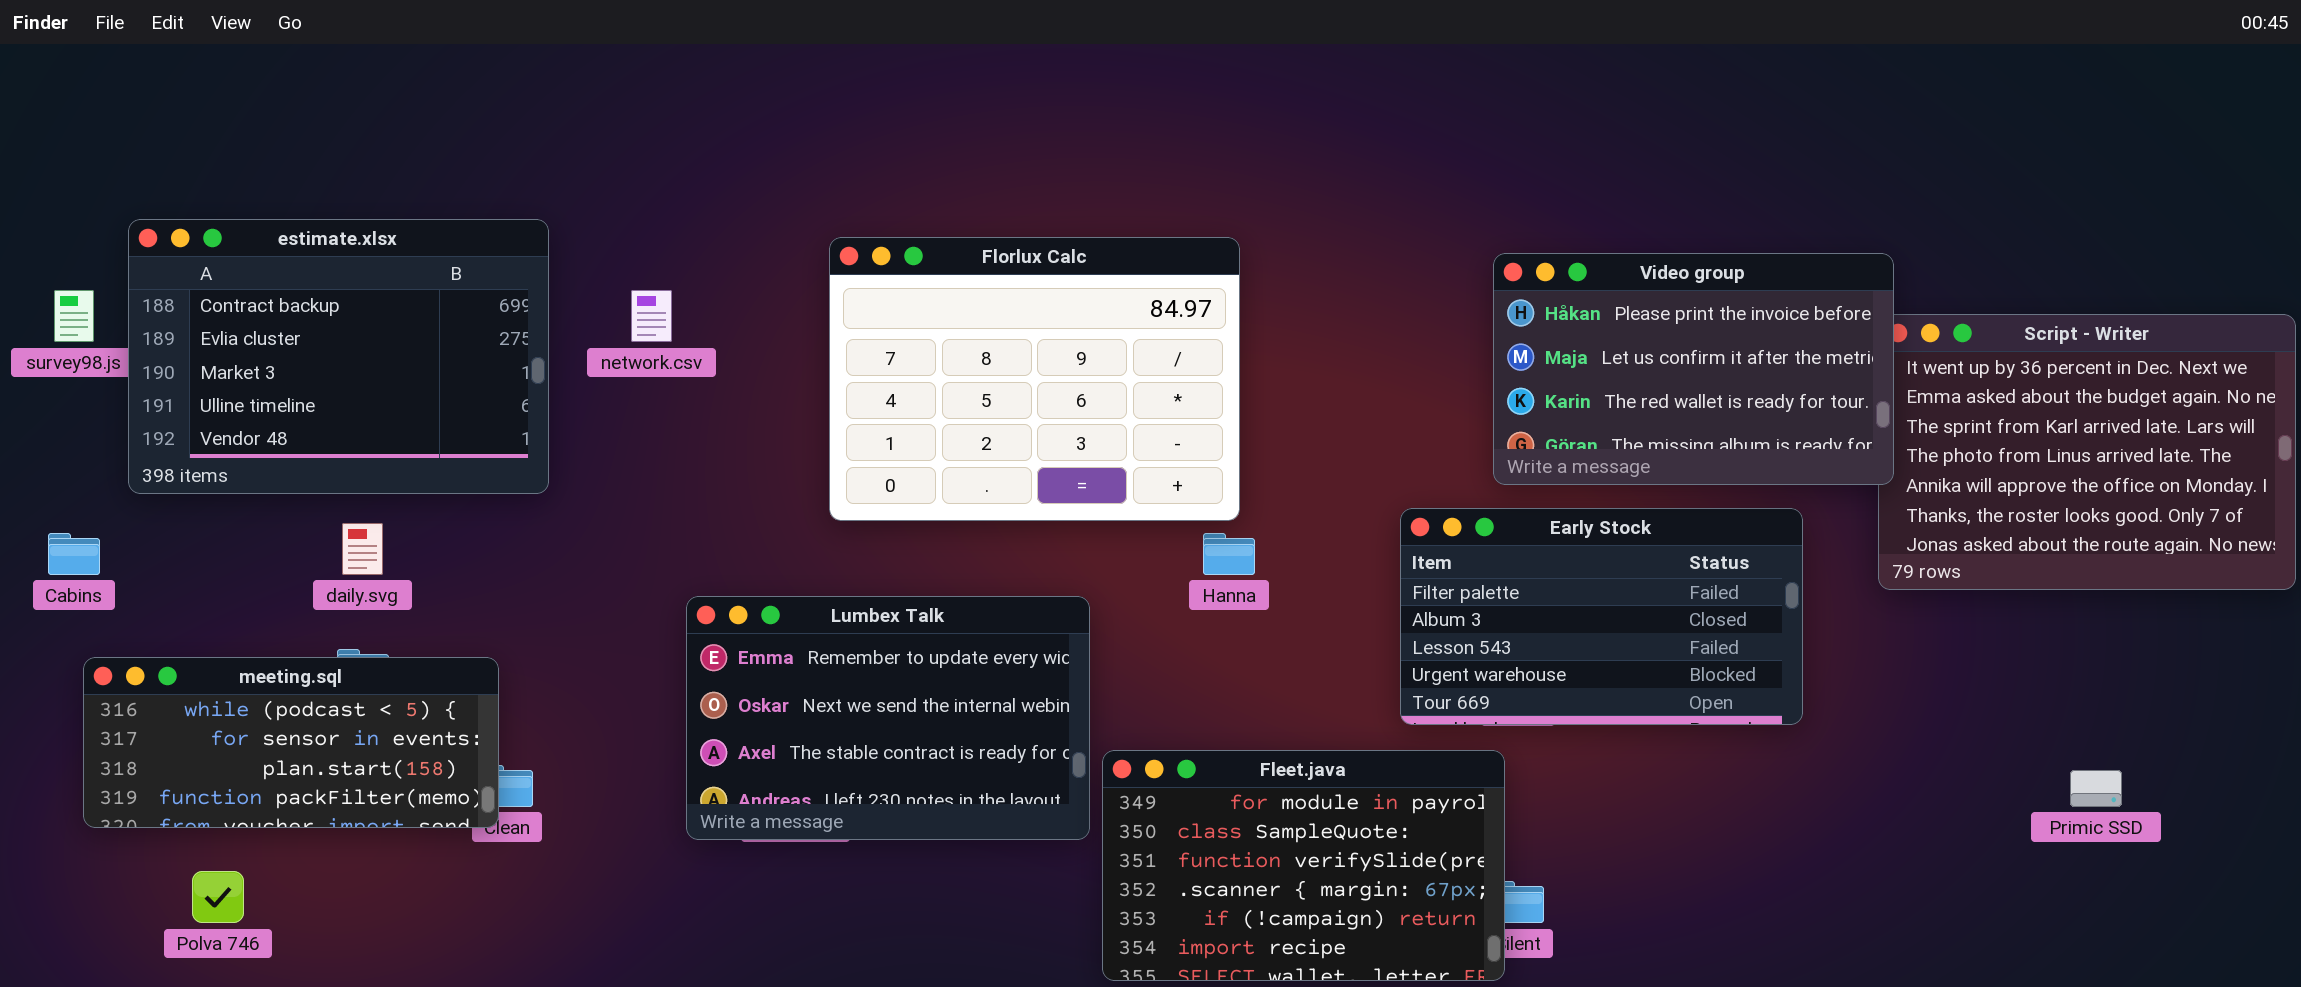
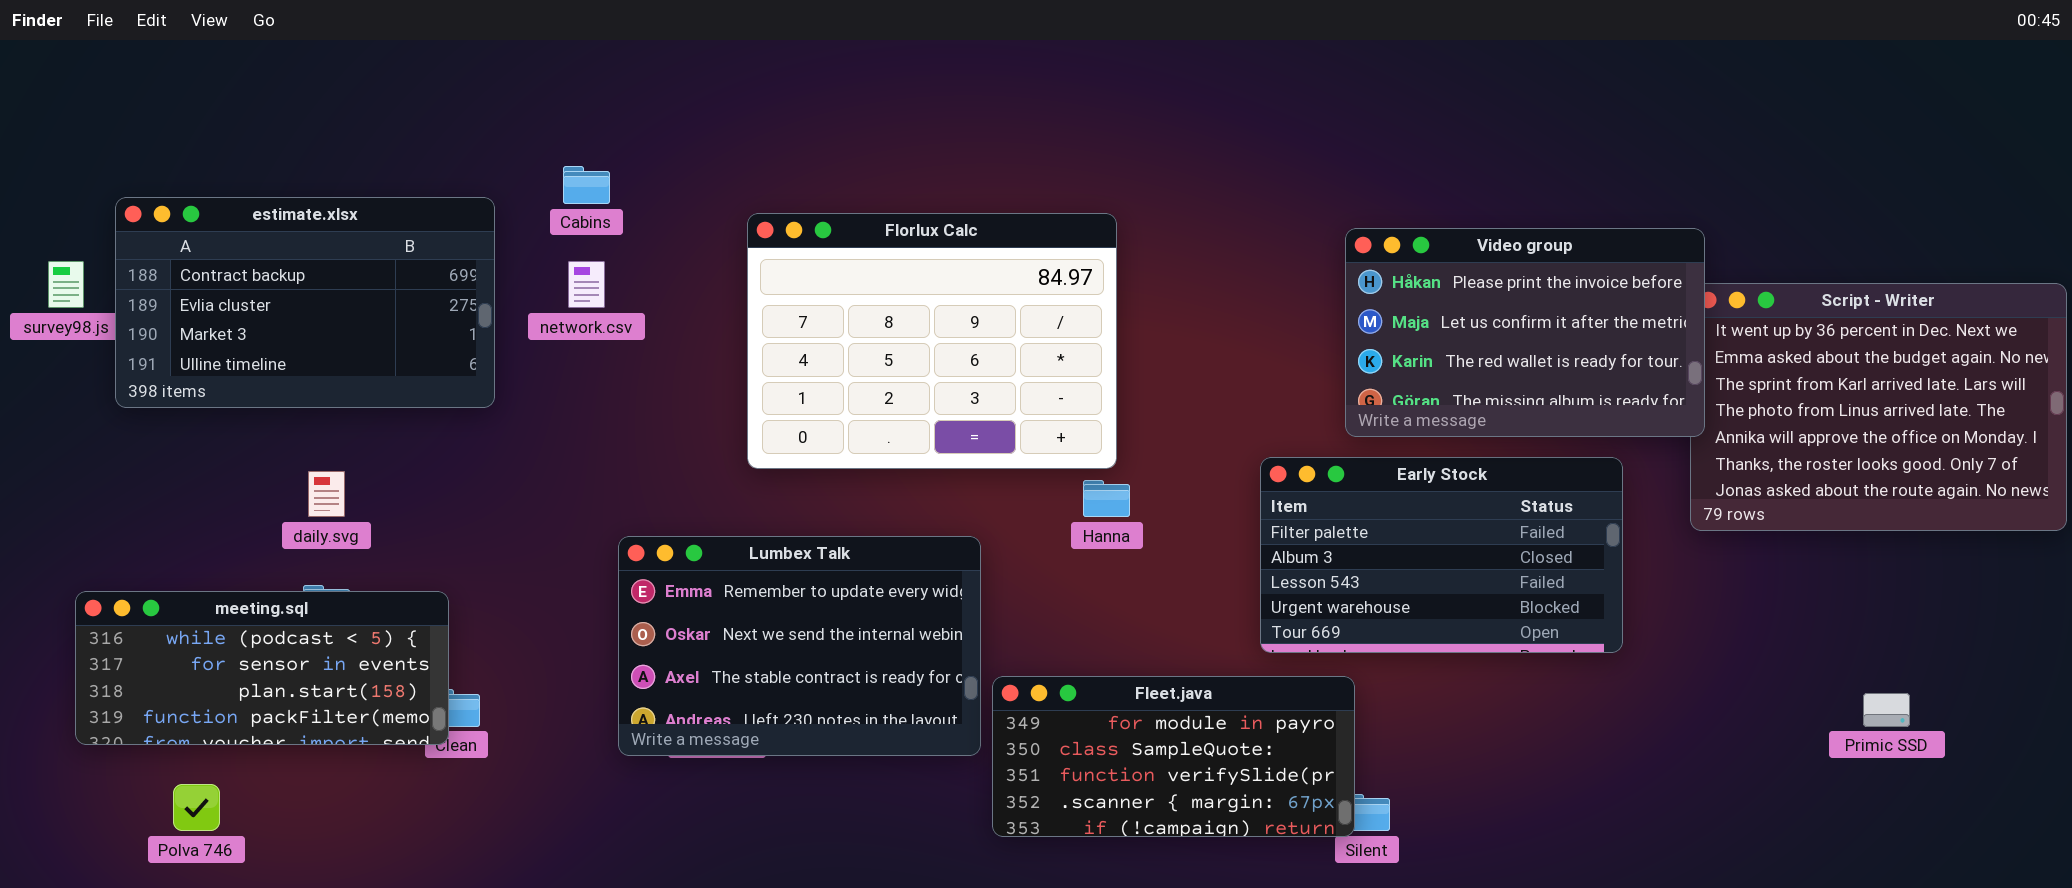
estimate.xlsx: [128,219,549,494] -> [115,197,495,408], resized
Cabins: [48,533,100,575] -> [563,166,610,204], moved
Fleet.java: [1102,750,1505,981] -> [992,676,1355,837], resized

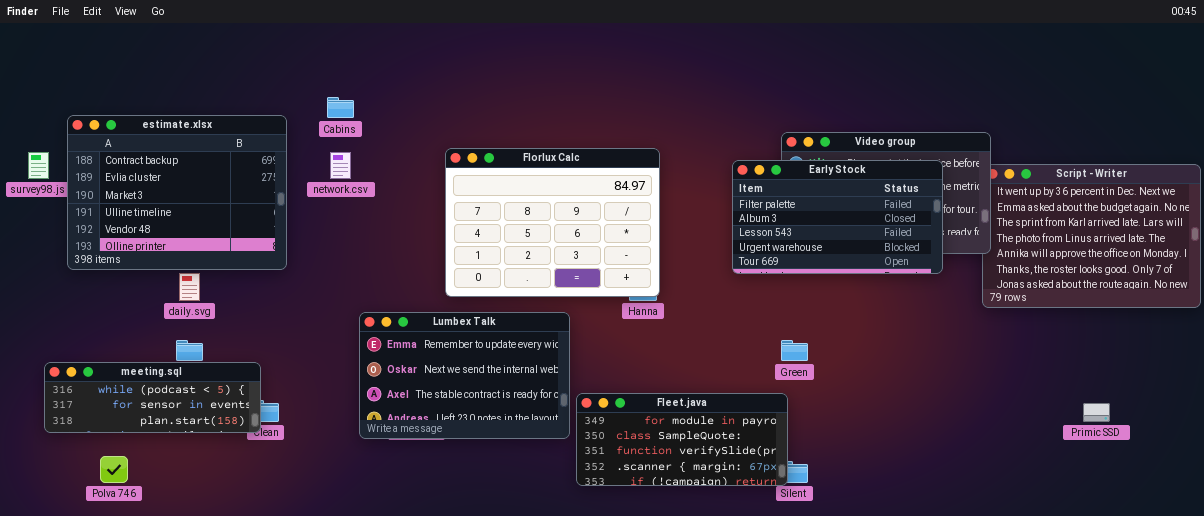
estimate.xlsx: [115,197,495,408] -> [67,115,287,270], resized
Florlux Calc: [747,213,1117,469] -> [445,148,660,297], moved
Early Stock: [1260,457,1623,653] -> [732,160,943,274], moved
meeting.sql: [75,591,449,745] -> [44,362,261,433], resized

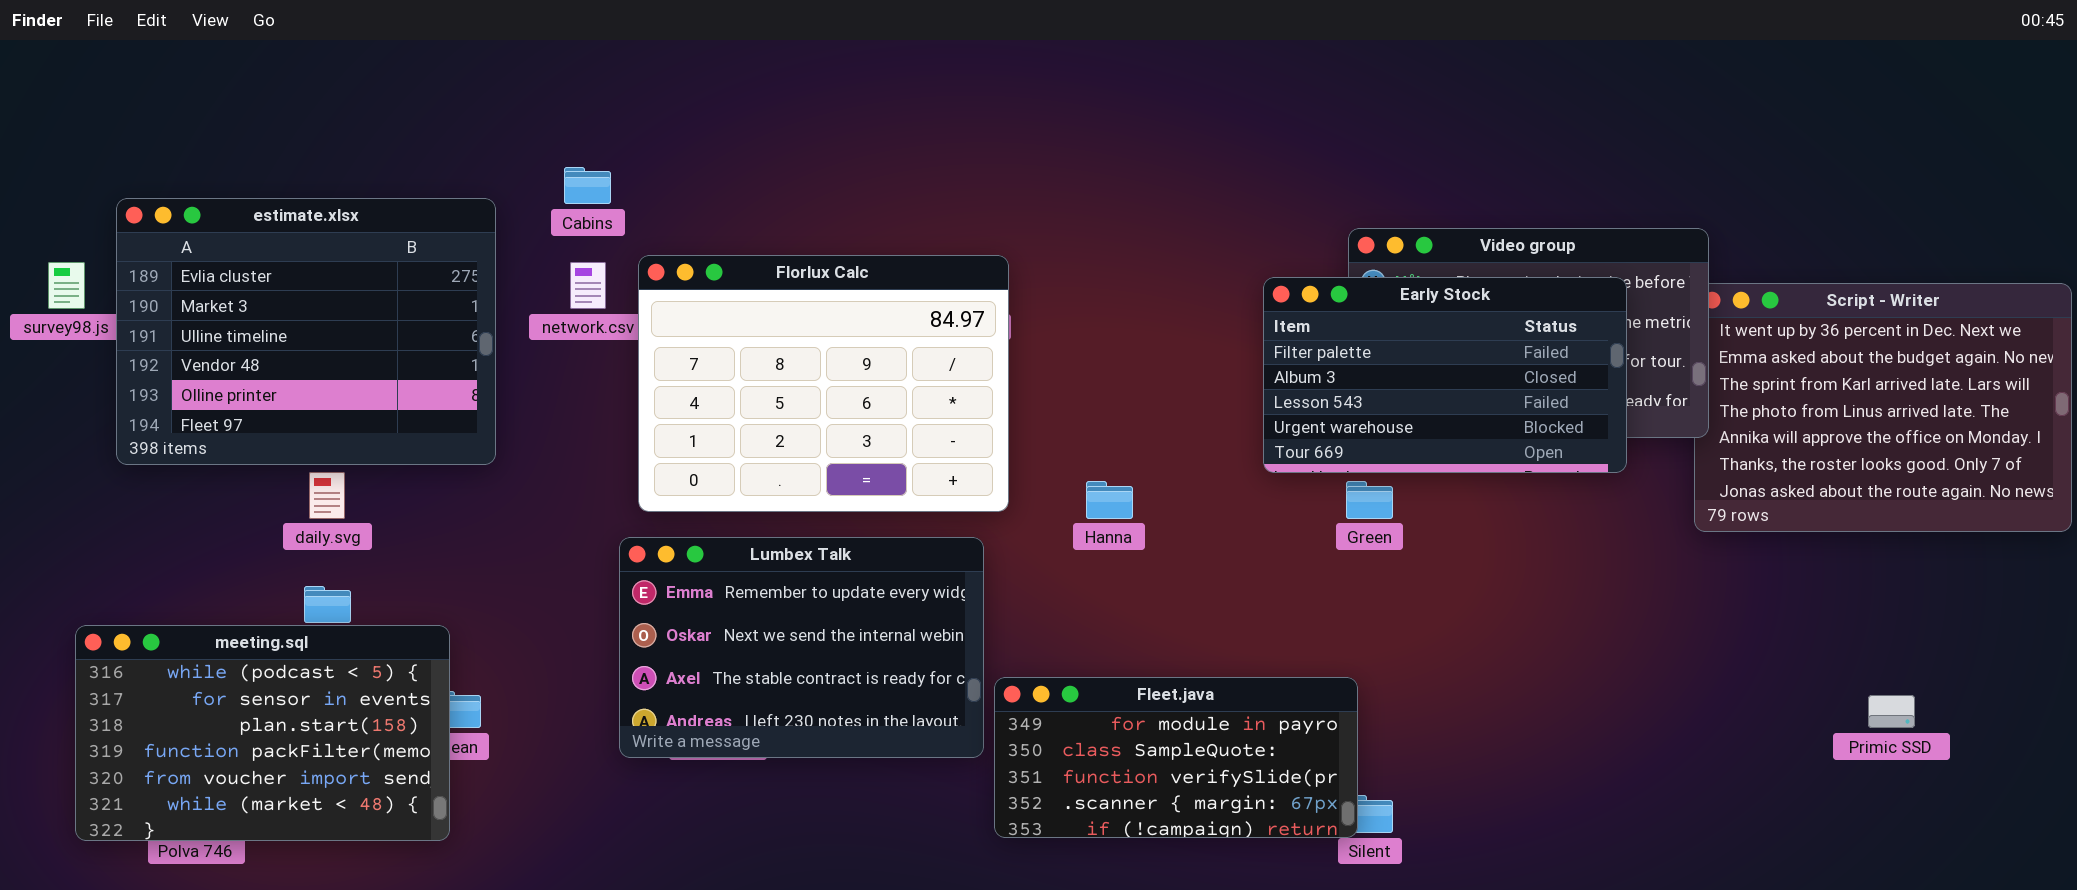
estimate.xlsx: [67,115,287,270] -> [116,198,496,465], scrolled down 1 row
Florlux Calc: [445,148,660,297] -> [638,255,1009,512], moved
Green: [781,340,808,361] -> [1346,481,1393,519], moved
meeting.sql: [44,362,261,433] -> [75,625,450,841], resized

